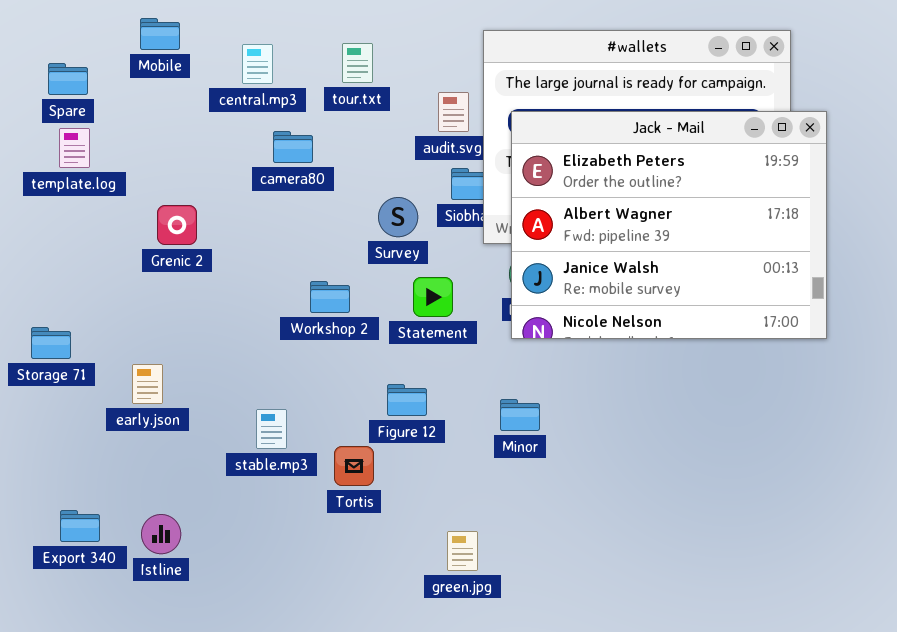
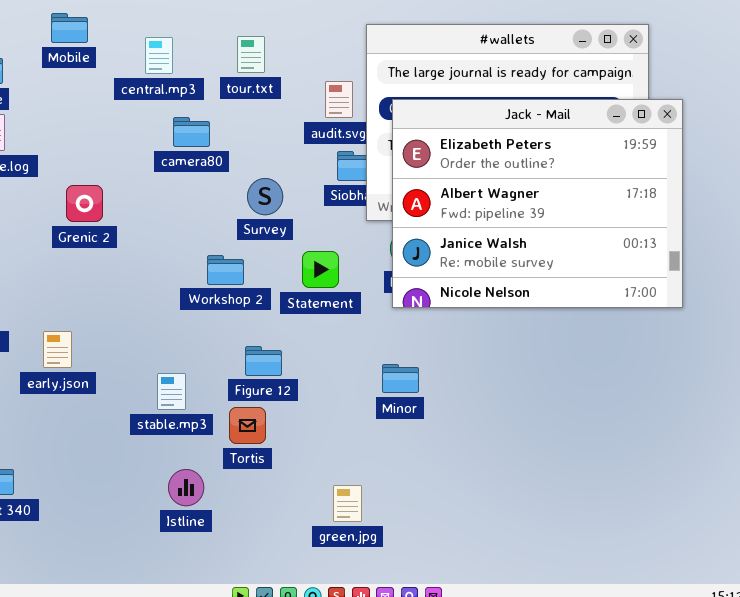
Survey: [378,197,418,237] -> [247,178,283,215], moved
Figure 12: [387,384,427,416] -> [245,346,282,376], moved
Istline: [141,514,181,554] -> [168,469,204,506], moved

